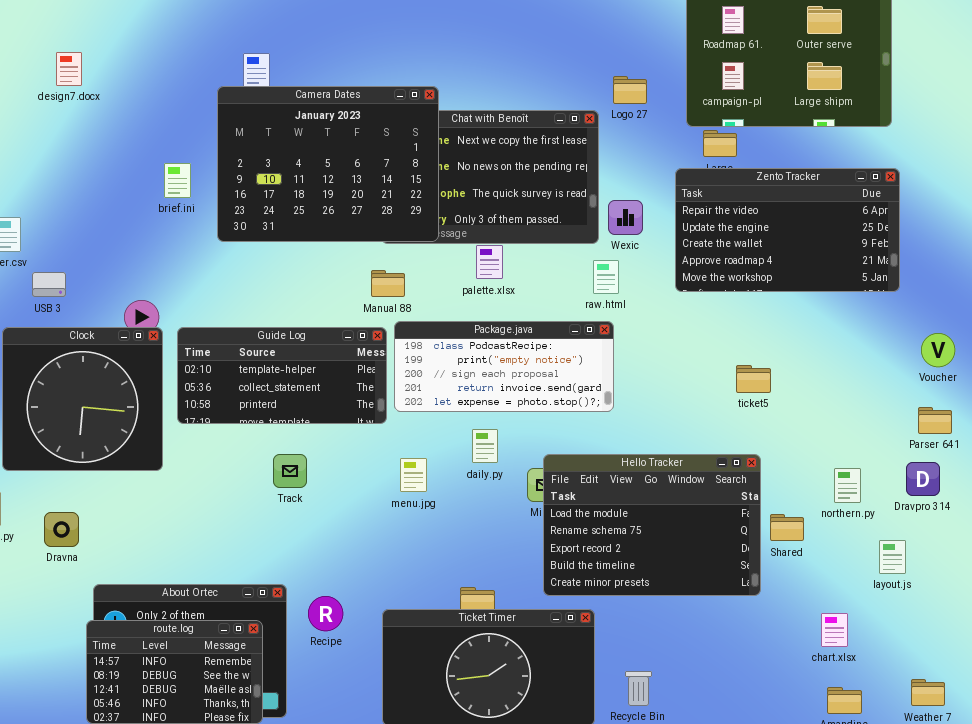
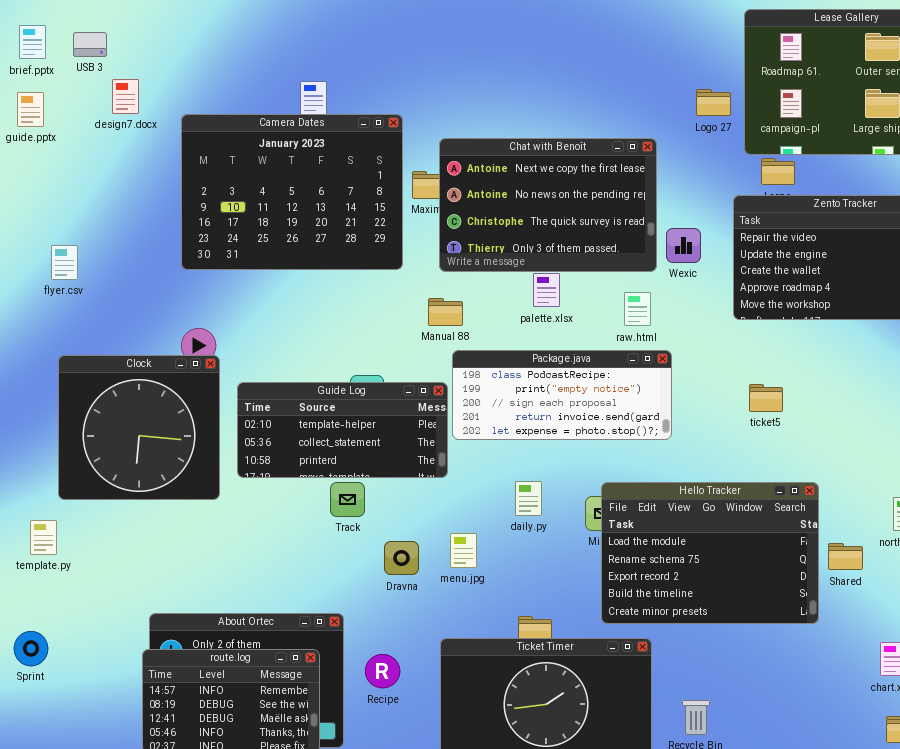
Logo 27: [613,76,647,104] -> [696,89,731,116], moved
Camera Dates: [217,86,439,242] -> [181,114,403,270], moved
raw.html: [593,260,619,294] -> [624,292,651,326], moved
USB 3: [32,272,66,297] -> [73,32,107,57], moved
Guide Log: [177,327,387,424] -> [237,382,448,478], moved
ticket5: [736,365,771,393] -> [749,384,783,412], moved
daily.py: [472,429,498,463] -> [515,481,542,516], moved
menu.jpg: [400,458,427,492] -> [450,533,477,568], moved
Dravna: [44,512,79,547] -> [384,541,419,575], moved
Recipe: [308,596,343,631] -> [365,654,400,688], moved

